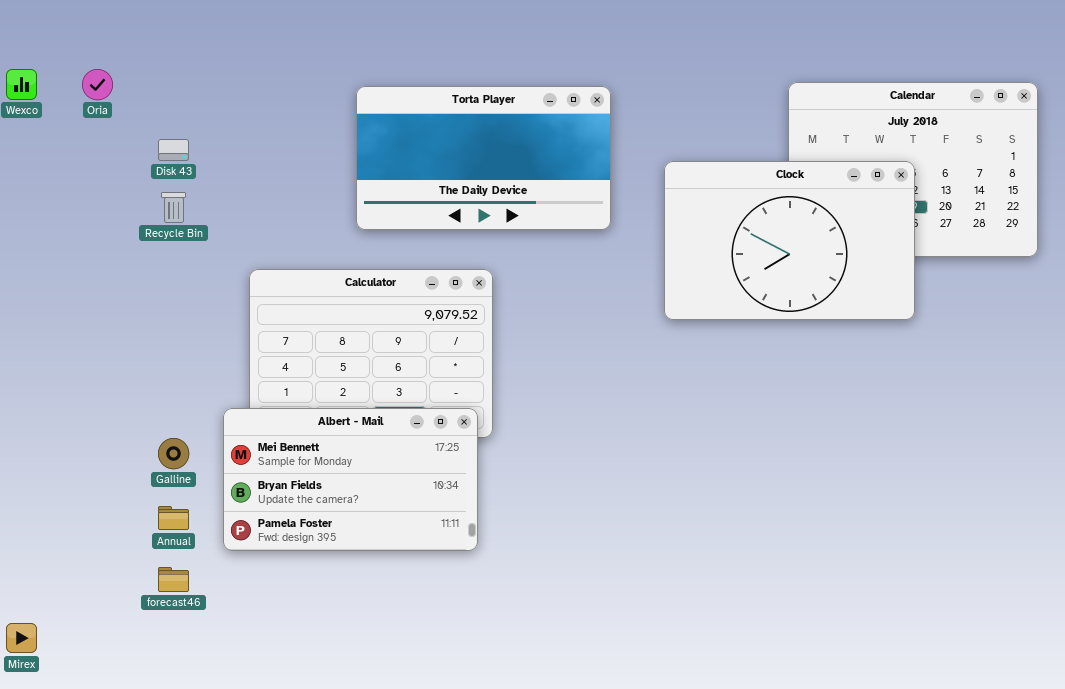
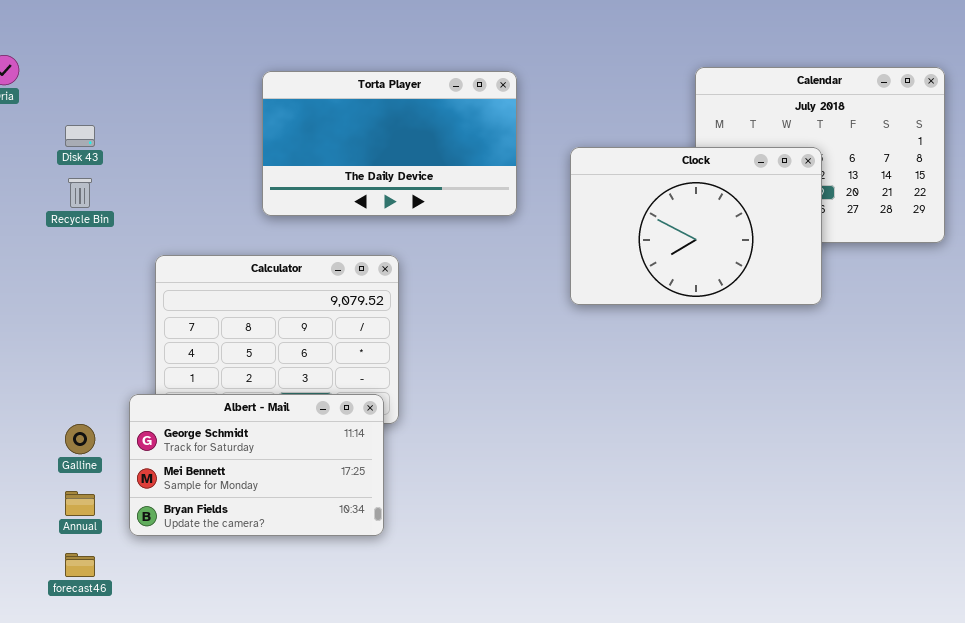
Albert - Mail: [223,408,478,551] -> [129,394,384,536], scrolled up 1 row

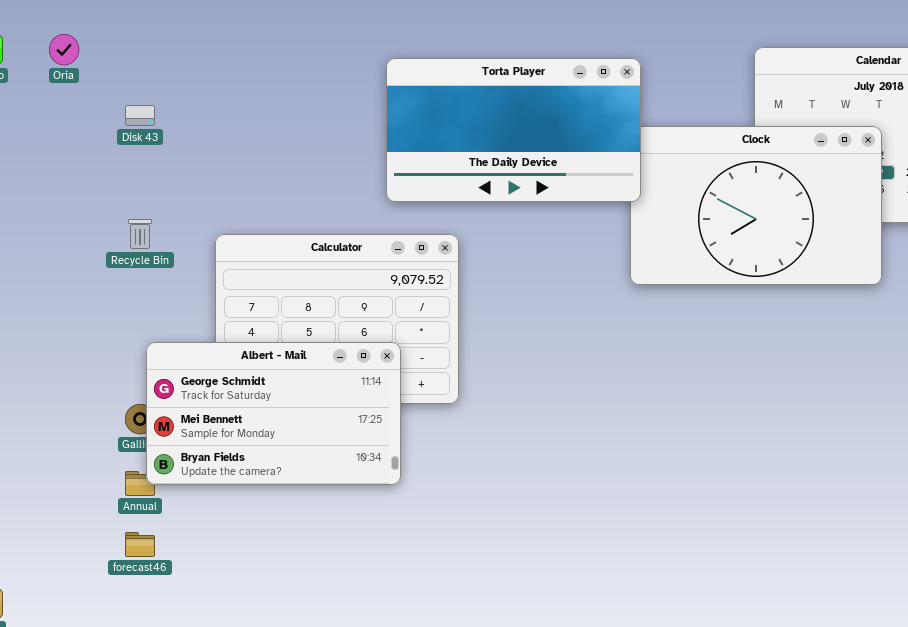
Torta Player: [262,71,517,216] -> [386,58,641,202], moved
Recycle Bin: [68,178,92,208] -> [128,219,152,249], moved
Albert - Mail: [129,394,384,536] -> [146,342,401,485], moved

